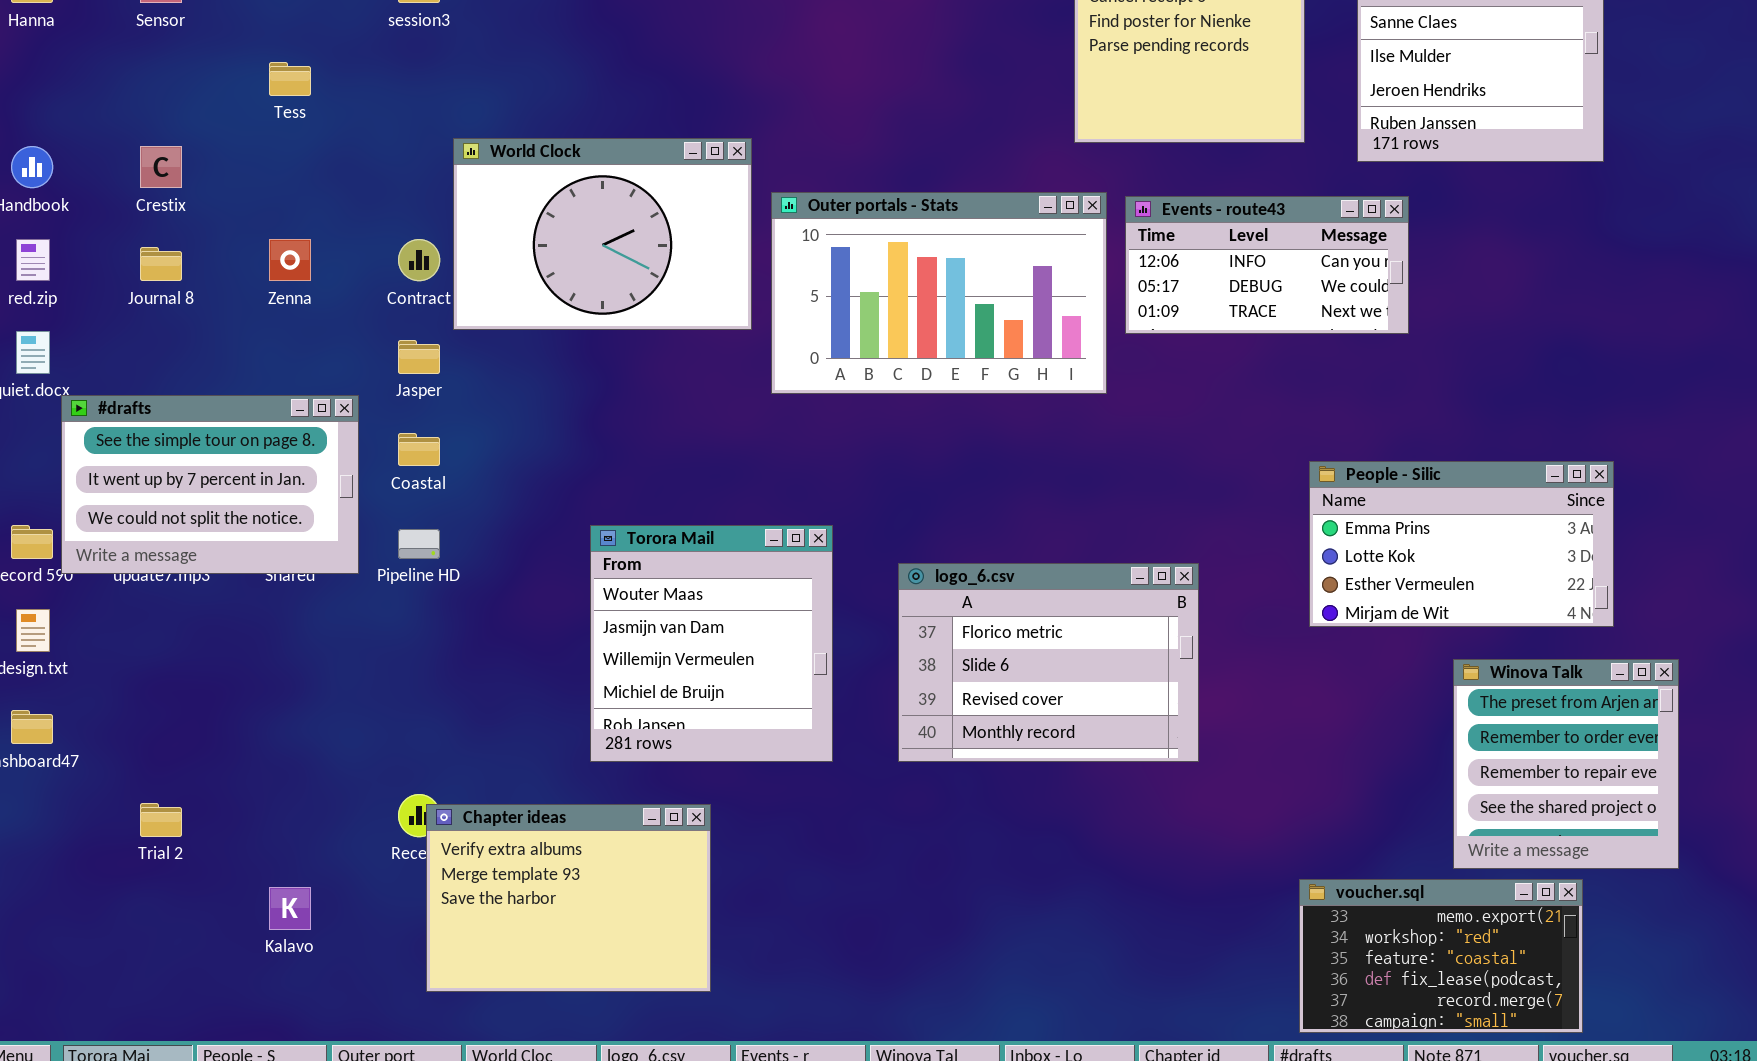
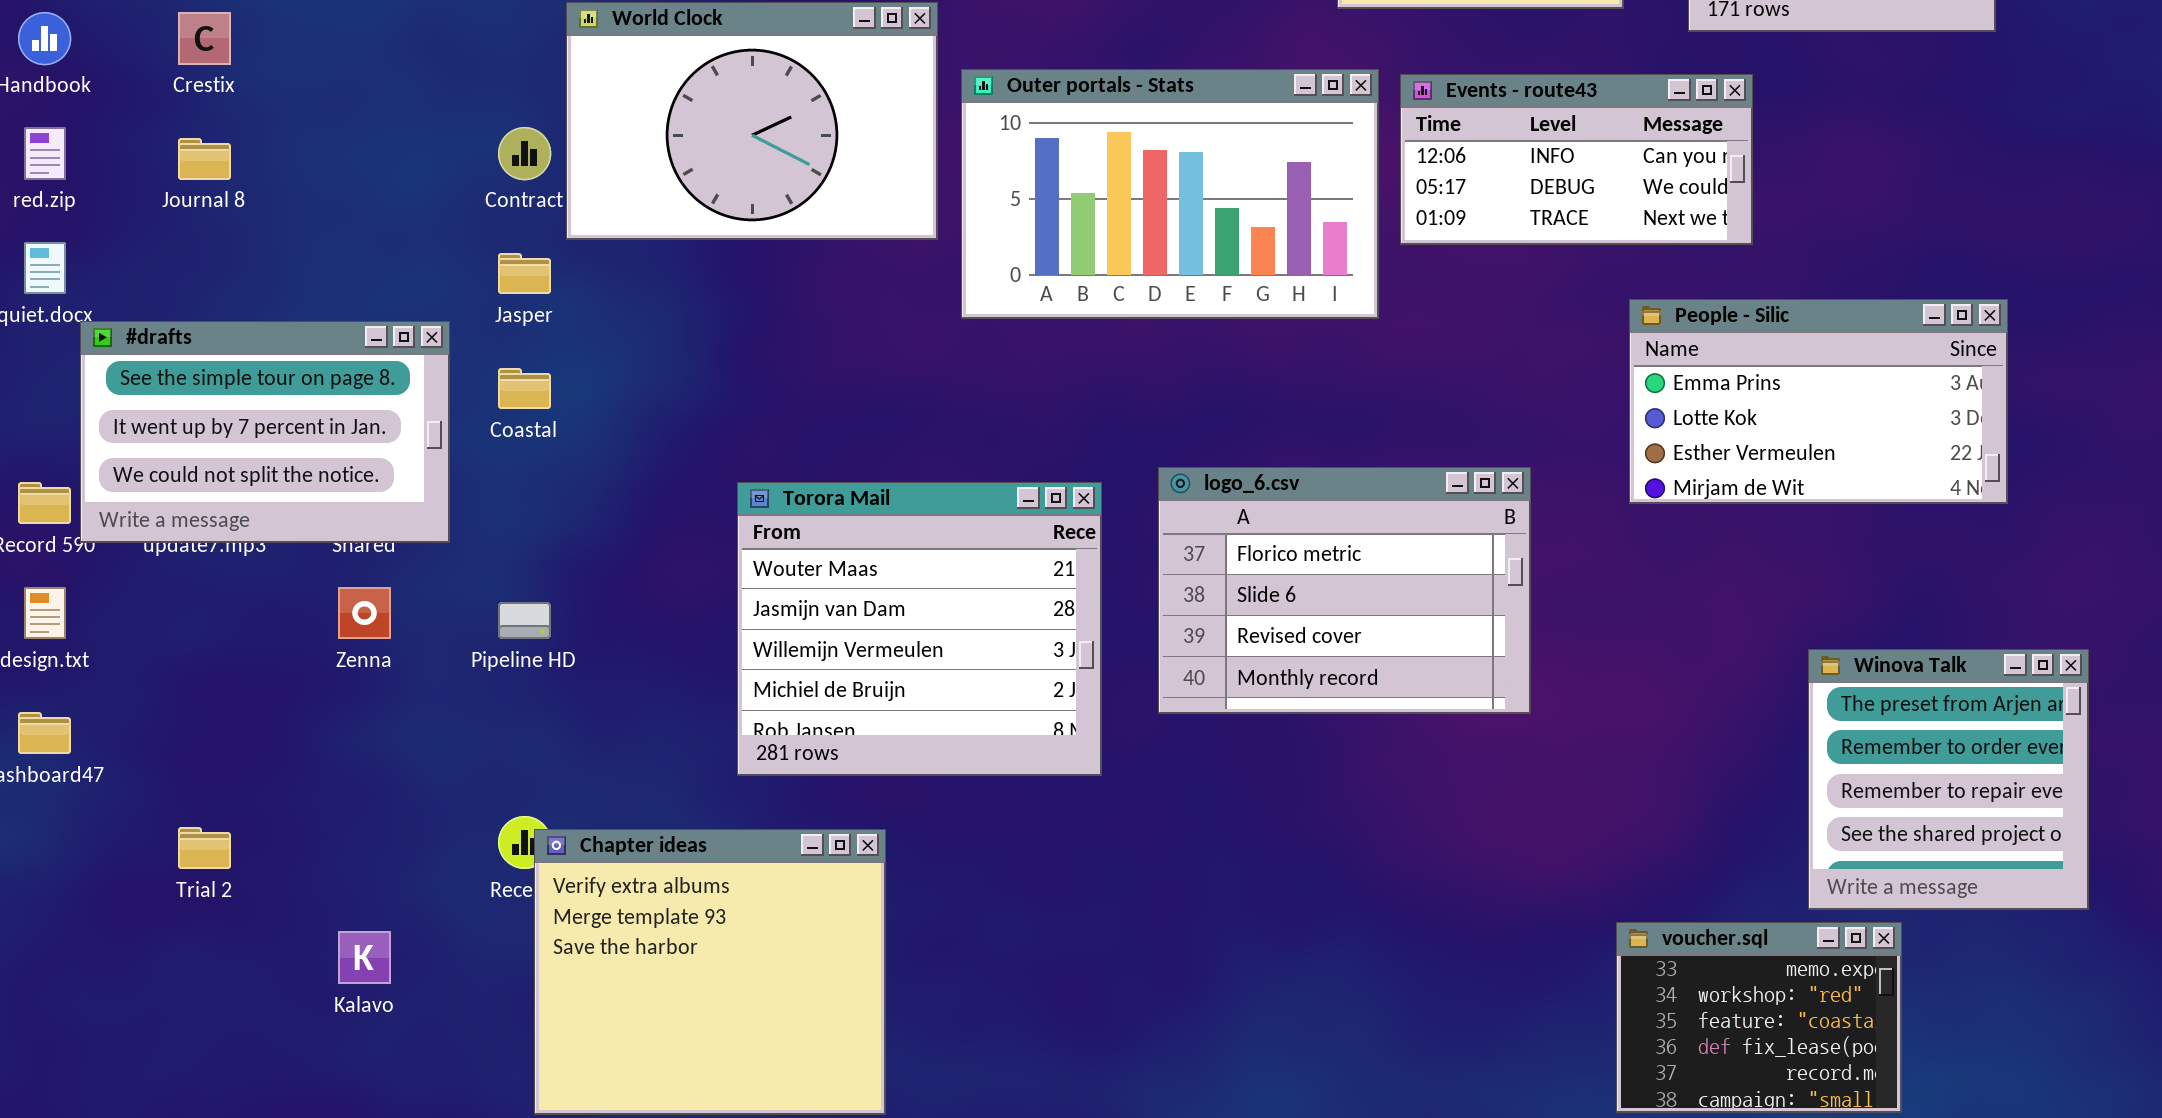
Zenna: [269,239,311,281] -> [338,587,391,639], moved
People - Silic: [1309,461,1614,627] -> [1629,299,2008,504], moved
Torora Mail: [590,525,833,762] -> [737,482,1102,776], resized
Pipeline HD: [398,529,440,559] -> [498,602,551,639], moved
logo_6.csv: [898,563,1199,762] -> [1158,467,1531,714], moved
Chapter ideas: [426,804,711,992] -> [534,829,886,1115], resized
voucher.sql: [1299,879,1583,1033] -> [1616,922,1902,1113], resized

